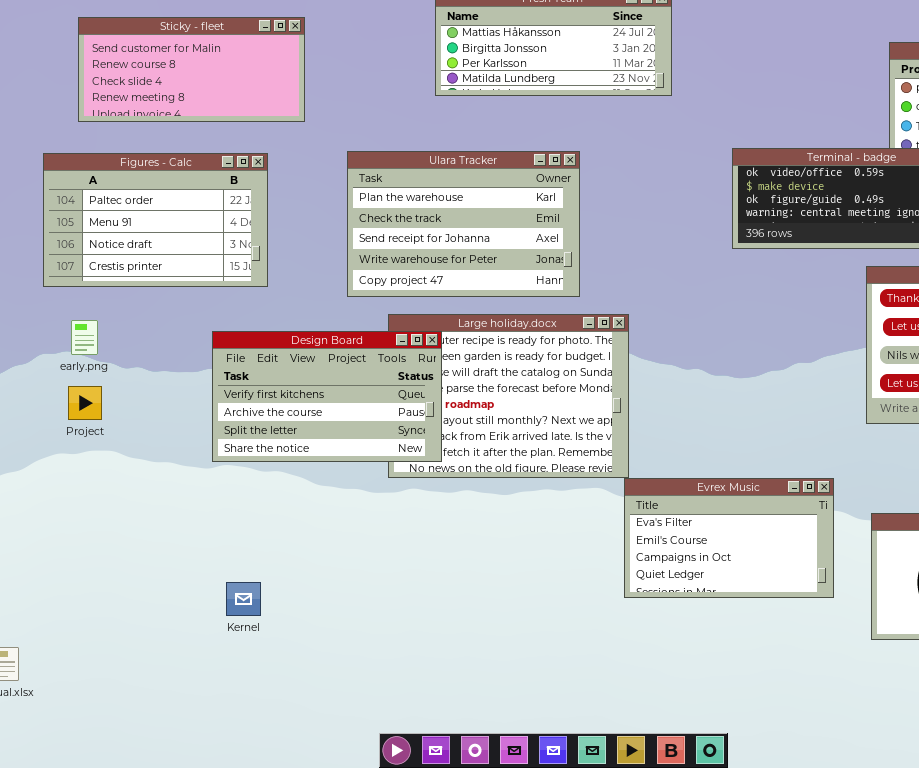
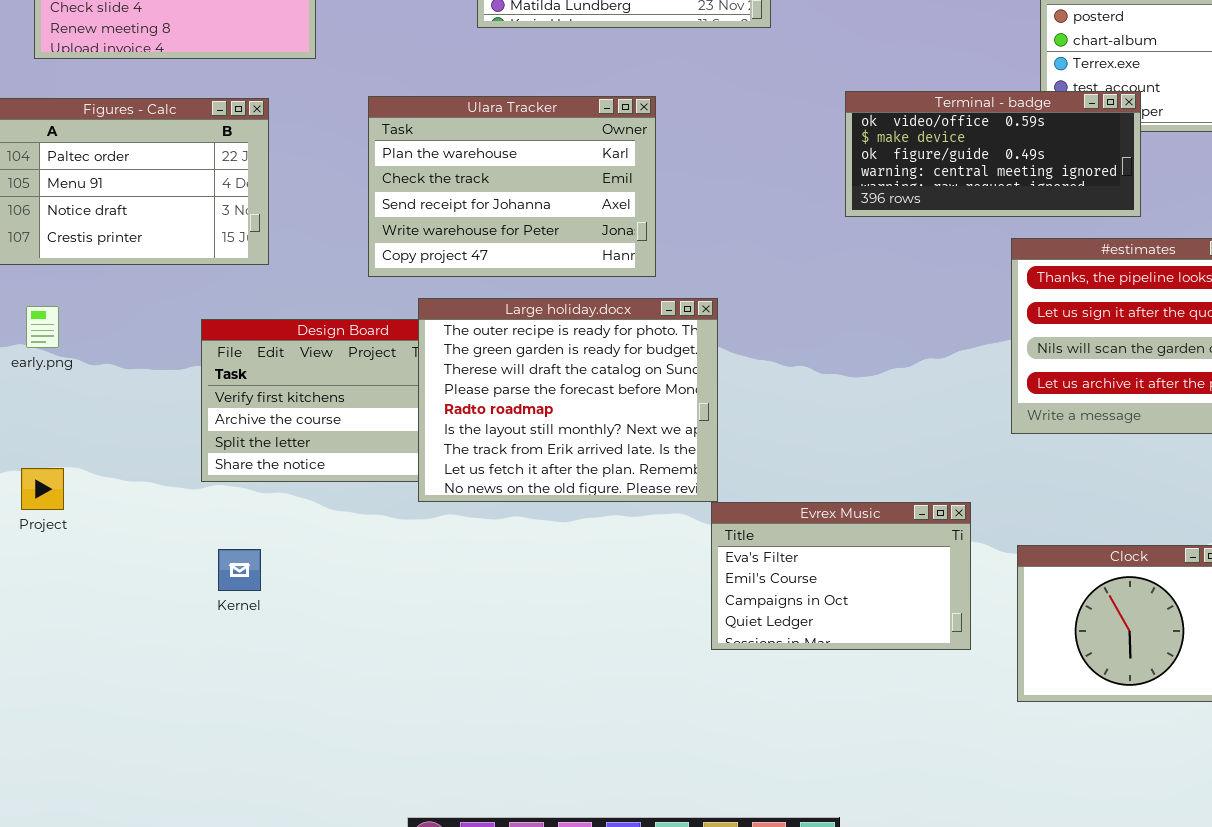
Large holiday.docx: [388,314,629,478] -> [418,298,718,502], raised
Project: [68,386,102,420] -> [21,468,64,510], moved
Kernel: [226,582,261,616] -> [218,549,261,591], moved

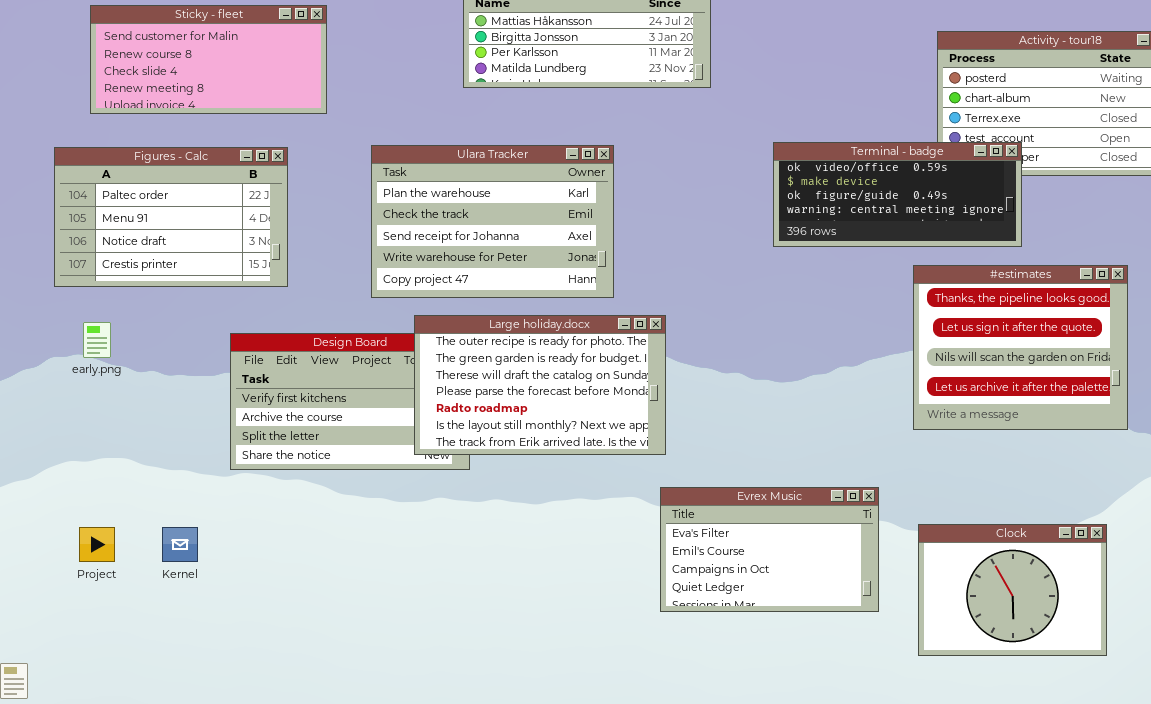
Large holiday.docx: [418,298,718,502] -> [414,315,666,455], resized
Project: [21,468,64,510] -> [79,527,115,562], moved
Kernel: [218,549,261,591] -> [162,527,198,562], moved

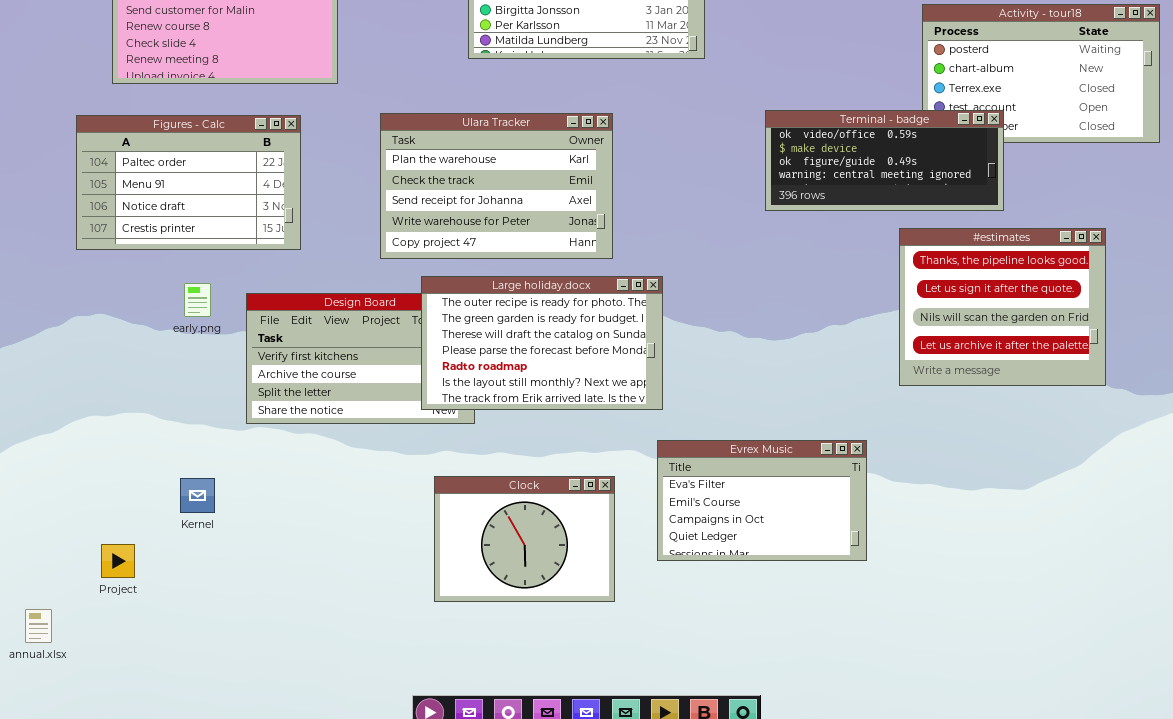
early.png: [83,322,111,358] -> [184,283,211,317], moved
Clock: [918,524,1107,656] -> [434,476,615,602], moved
Project: [79,527,115,562] -> [101,544,135,578], moved

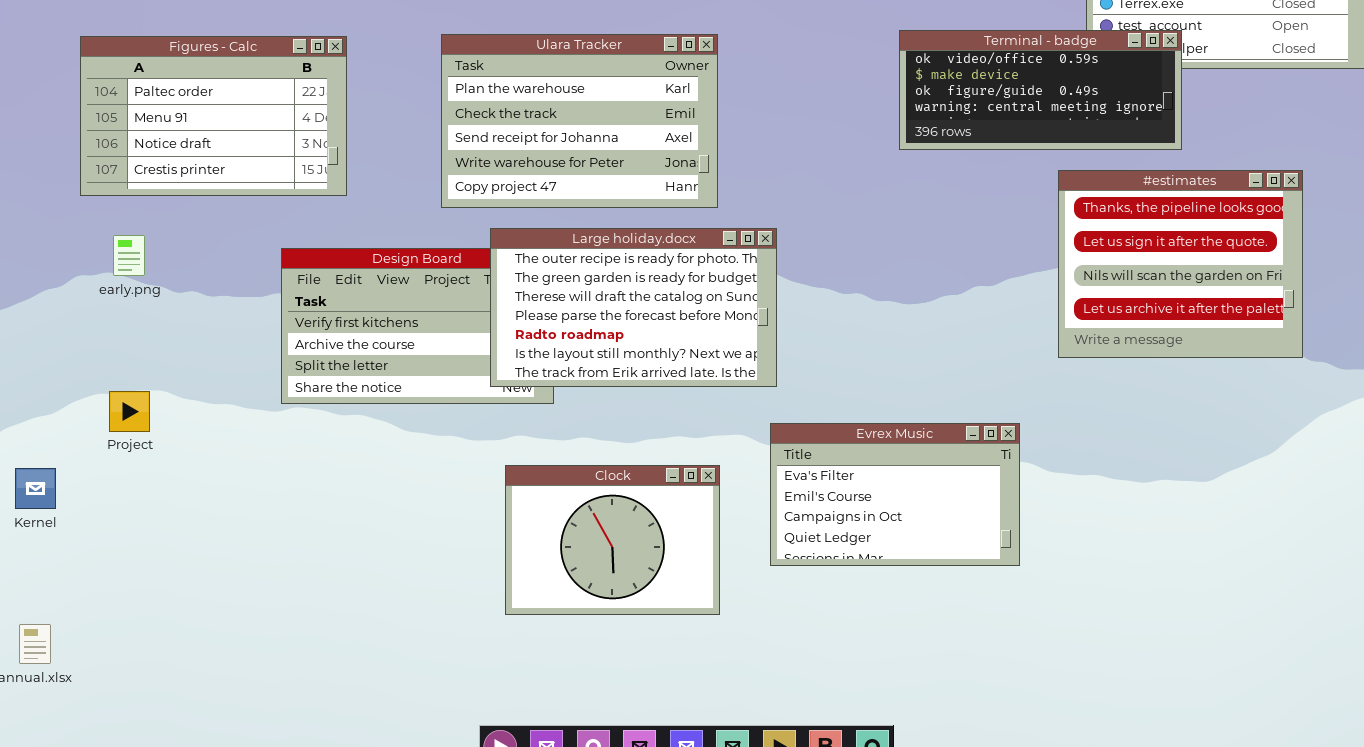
early.png: [184,283,211,317] -> [113,235,145,276], moved
Kernel: [180,478,215,513] -> [15,468,56,509], moved
Project: [101,544,135,578] -> [109,391,150,432], moved

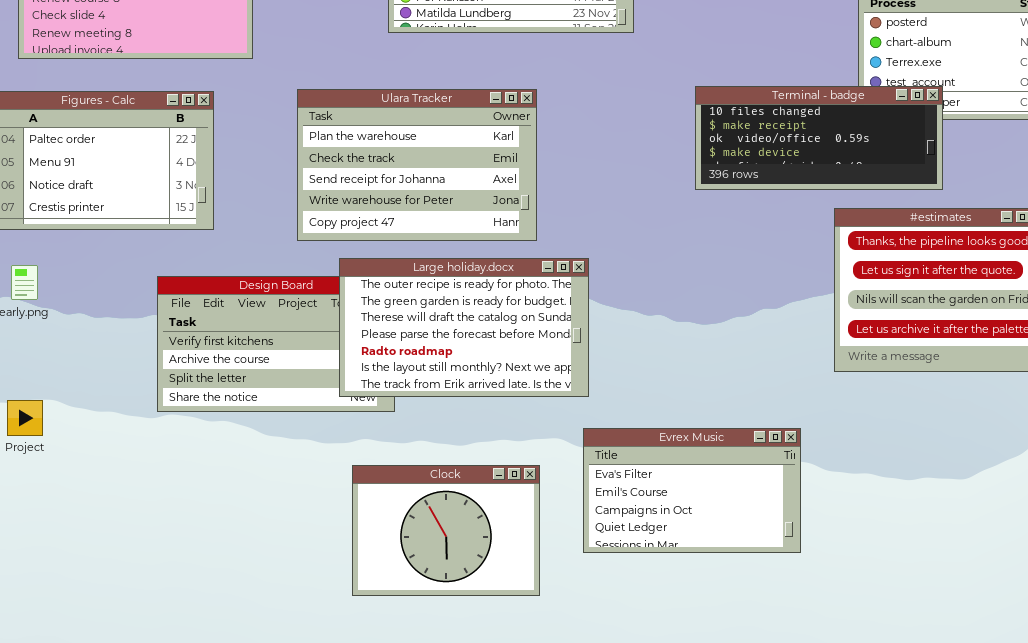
Terminal - badge: [899,30,1182,150] -> [695,86,943,190], scrolled up 2 rows

